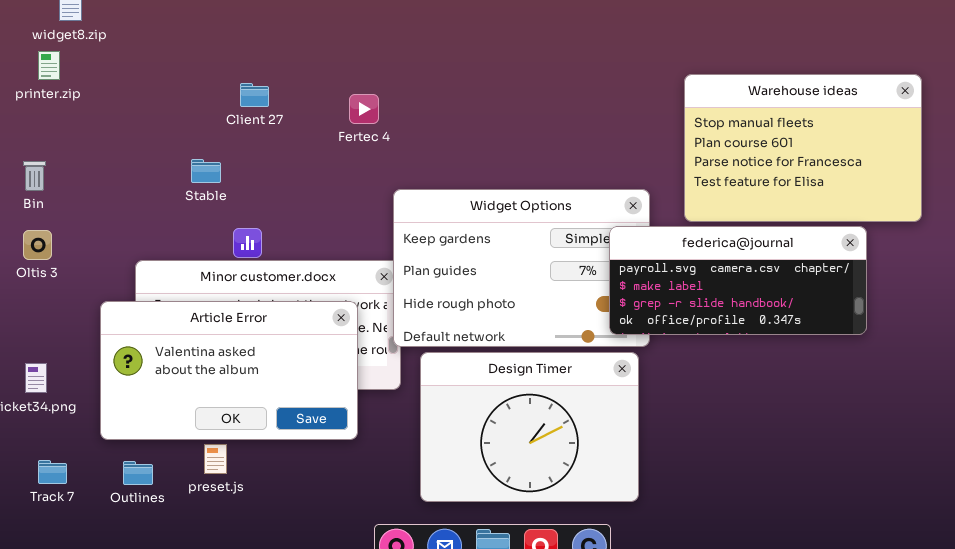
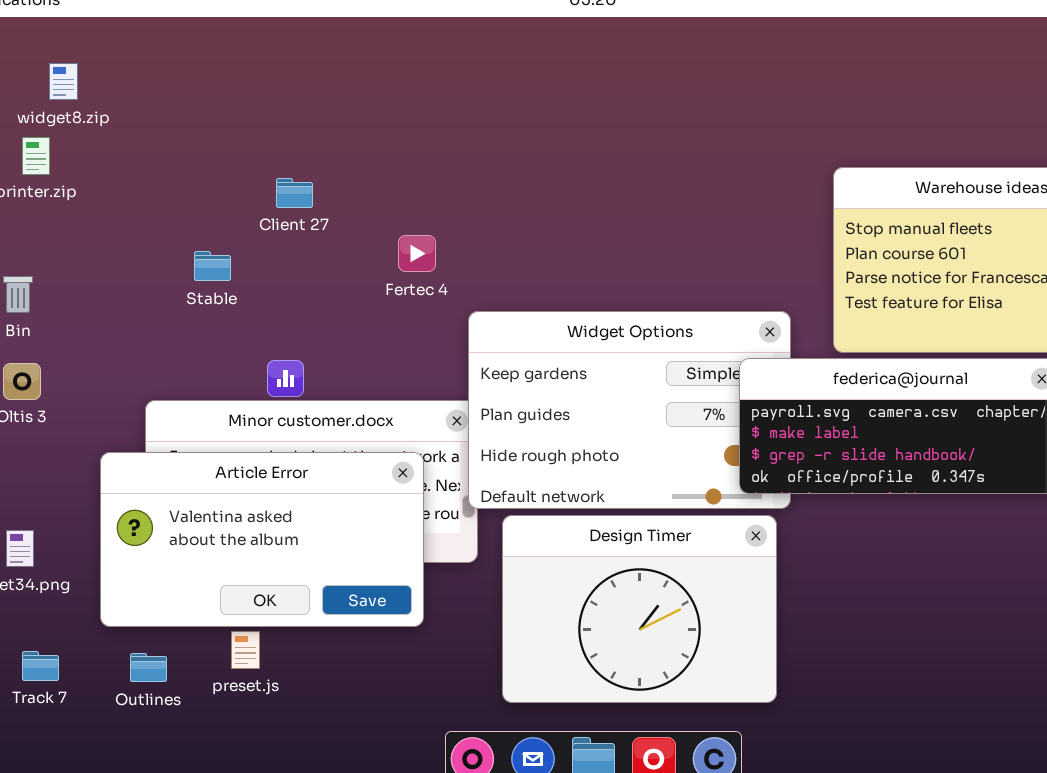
Fertec 4: [349,94,379,124] -> [398,235,436,272], moved
Stable: [191,159,221,183] -> [194,251,231,281], moved

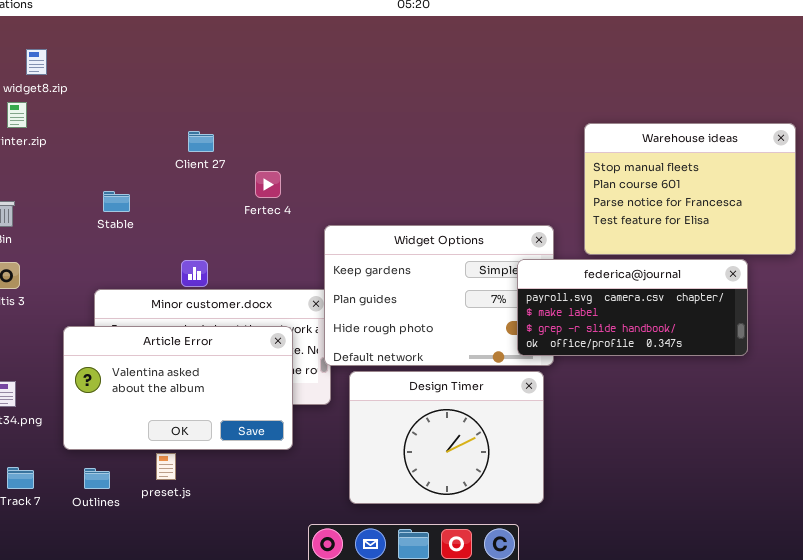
Fertec 4: [398,235,436,272] -> [255,171,281,198], moved
Stable: [194,251,231,281] -> [103,191,130,212], moved

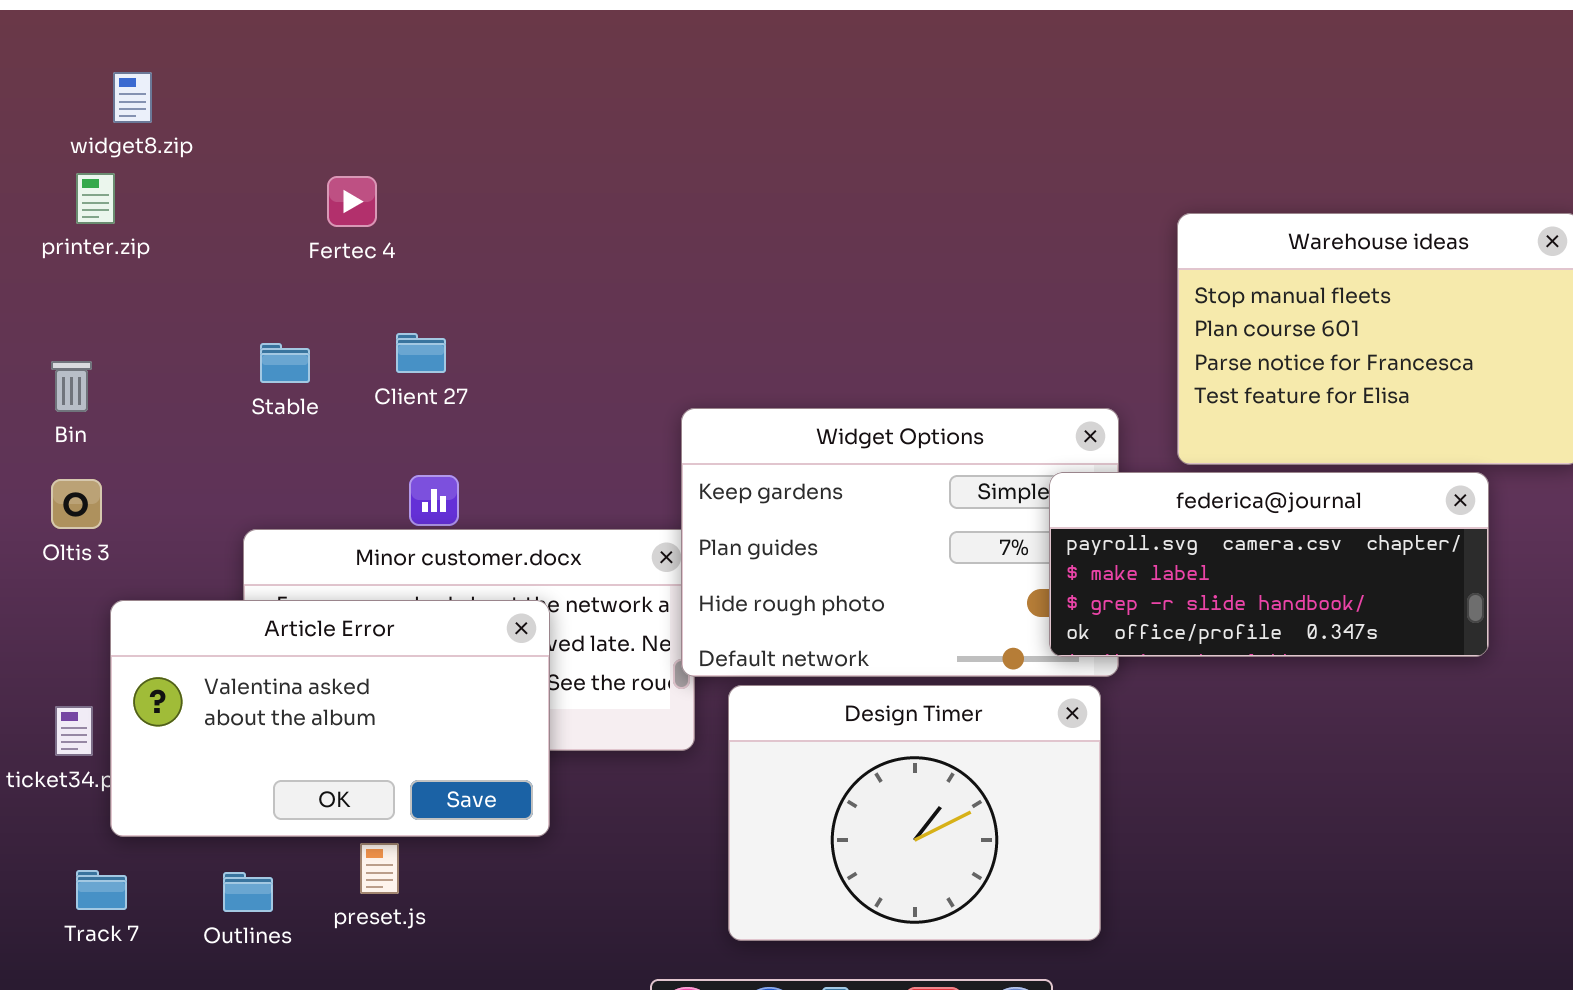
Client 27: [188,131,214,152] -> [396,333,446,373], moved
Fertec 4: [255,171,281,198] -> [327,176,377,227], moved
Article Error: [63,326,293,450] -> [110,600,550,837], moved

